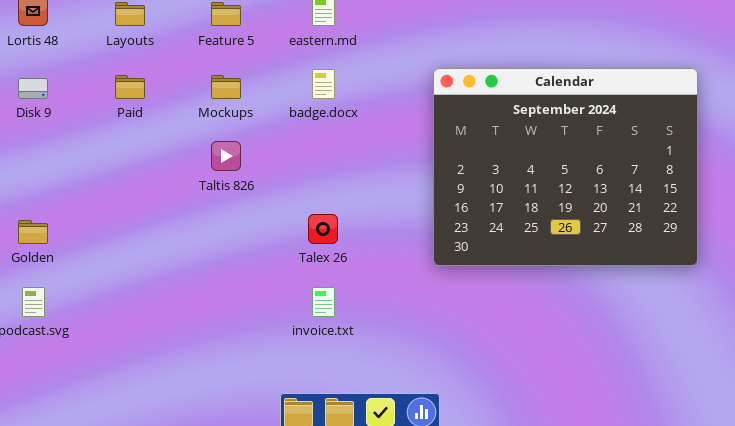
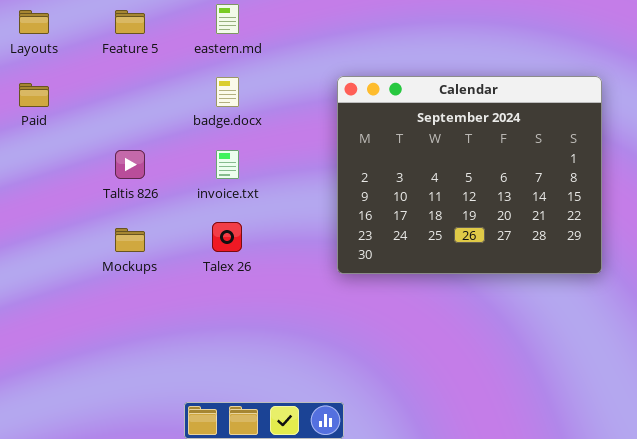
Mockups: [211,75,241,99] -> [115,228,145,252], moved
invoice.txt: [312,287,335,317] -> [216,150,239,179], moved

